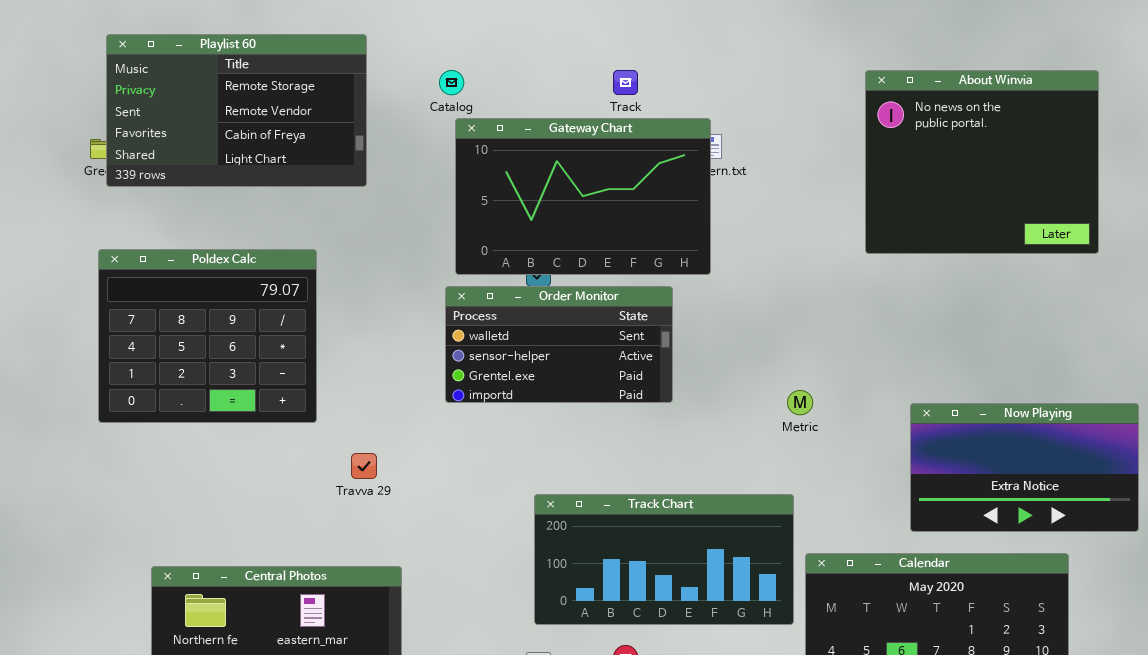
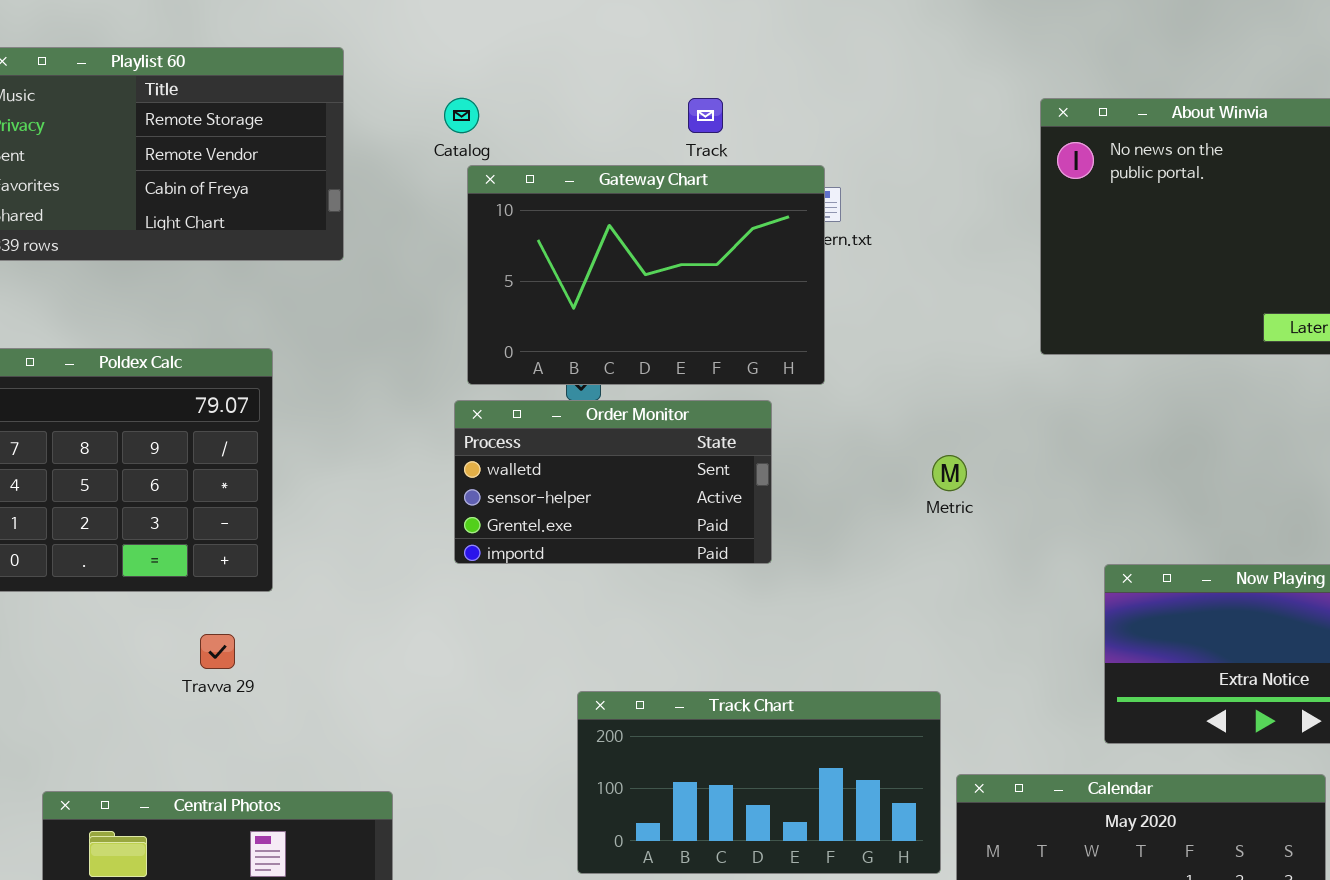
Metric: [787,390,813,415] -> [932,455,967,491], moved
Travva 29: [351,453,377,479] -> [200,634,235,669], moved

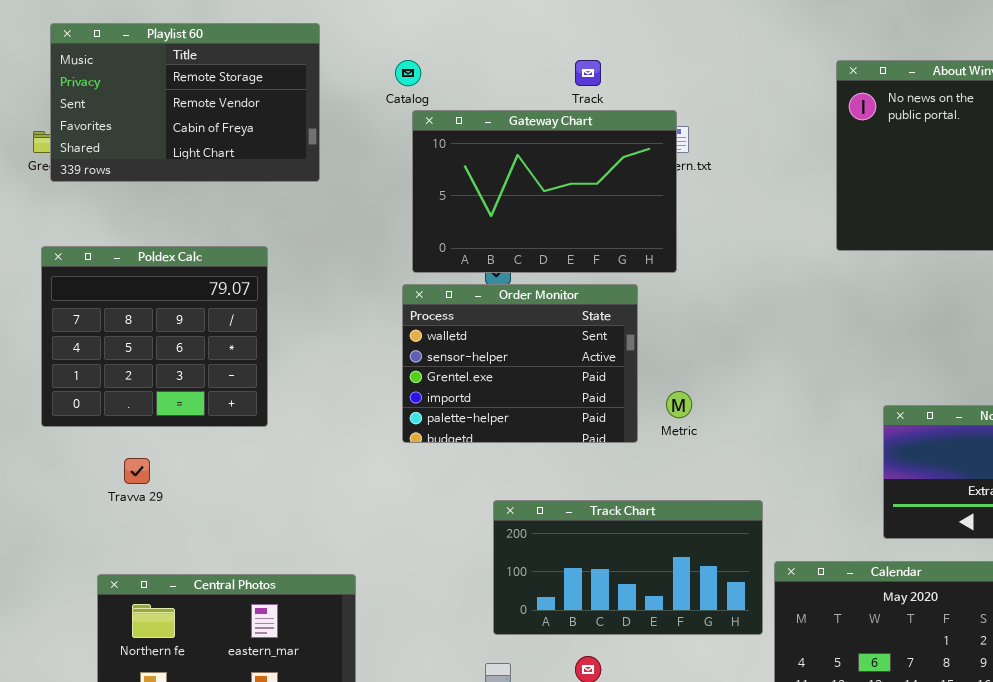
Order Monitor: [454,400,772,564] -> [402,284,638,443], resized
Metric: [932,455,967,491] -> [666,391,692,418], moved
Travva 29: [200,634,235,669] -> [124,458,150,484], moved

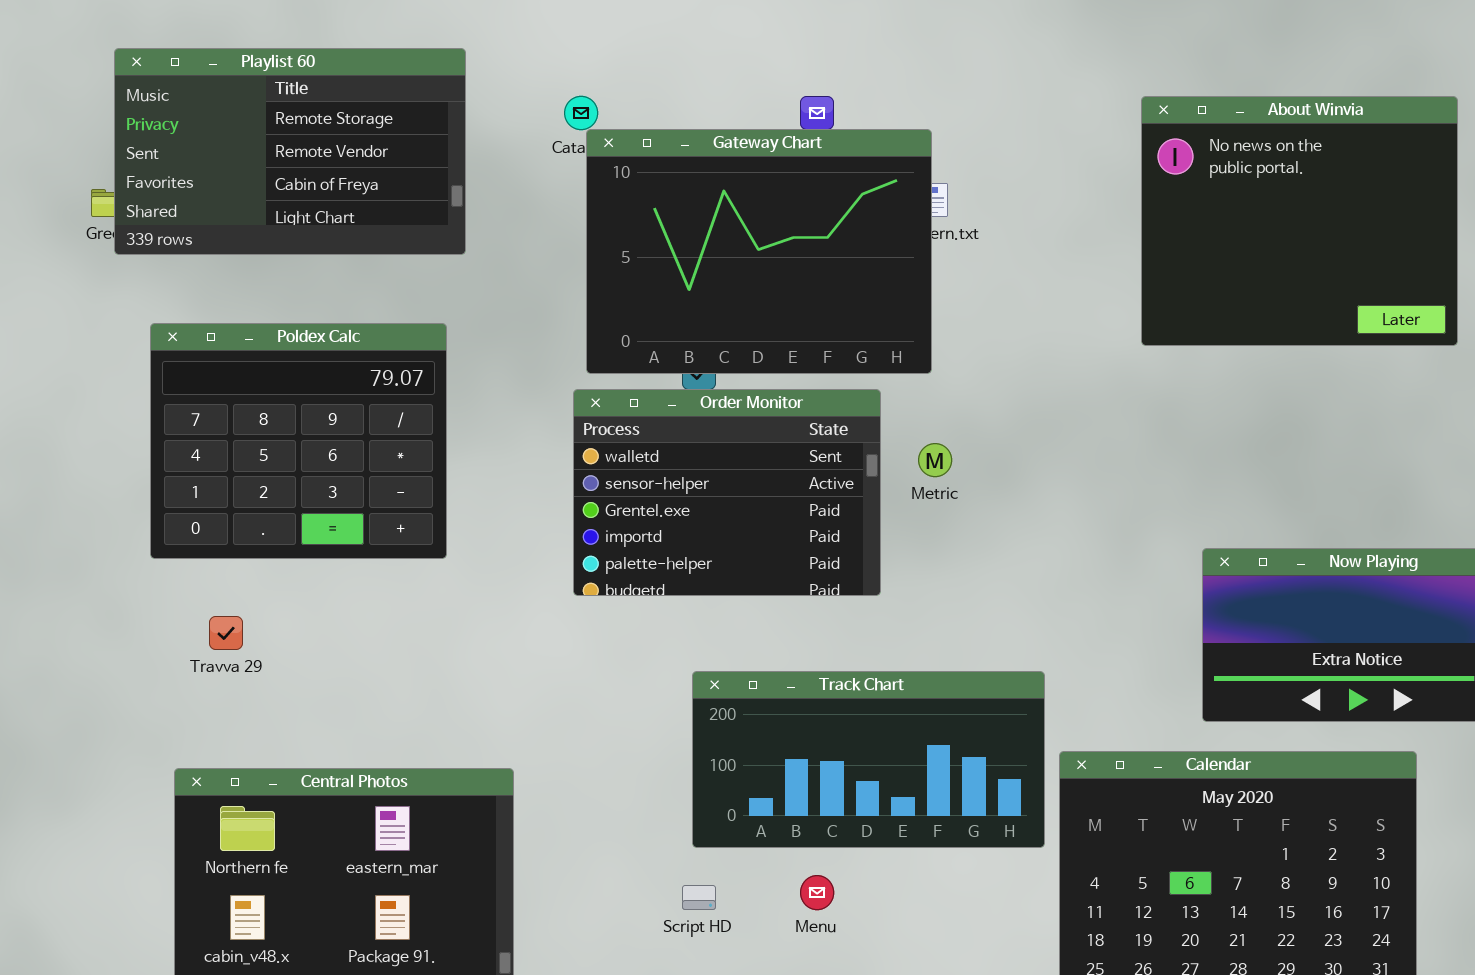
Gateway Chart: [412,110,677,273] -> [586,129,932,374], resized
Poldex Calc: [41,246,268,427] -> [150,323,447,559], moved
Metric: [666,391,692,418] -> [918,443,952,477], moved

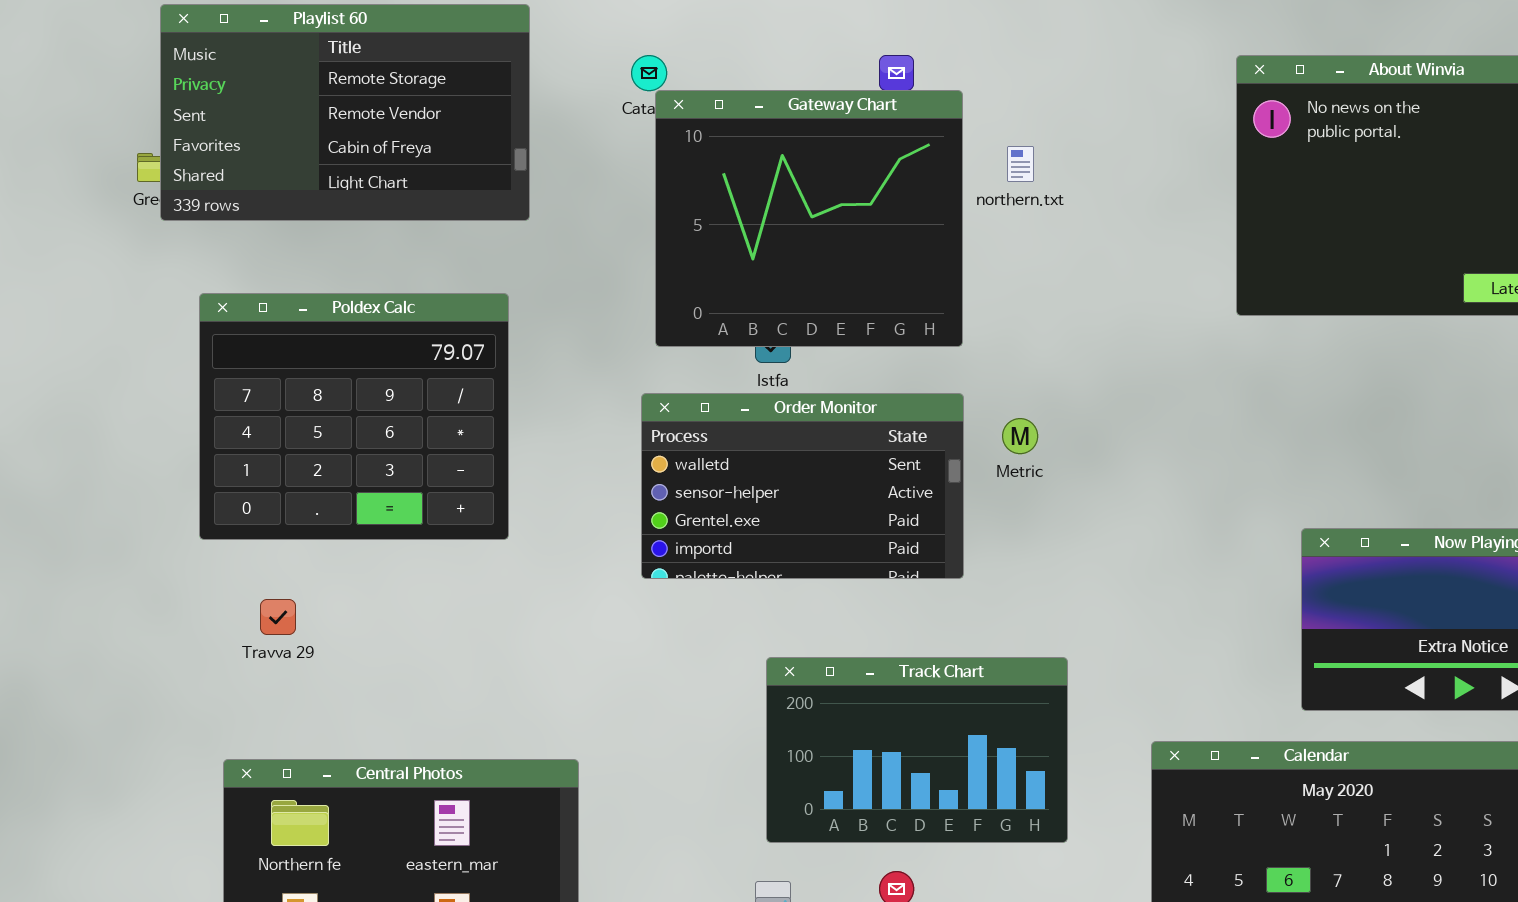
Gateway Chart: [586,129,932,374] -> [655,90,963,347], resized
Order Monitor: [573,389,881,596] -> [641,393,964,579], resized
Track Chart: [692,671,1045,848] -> [766,657,1068,843], resized

